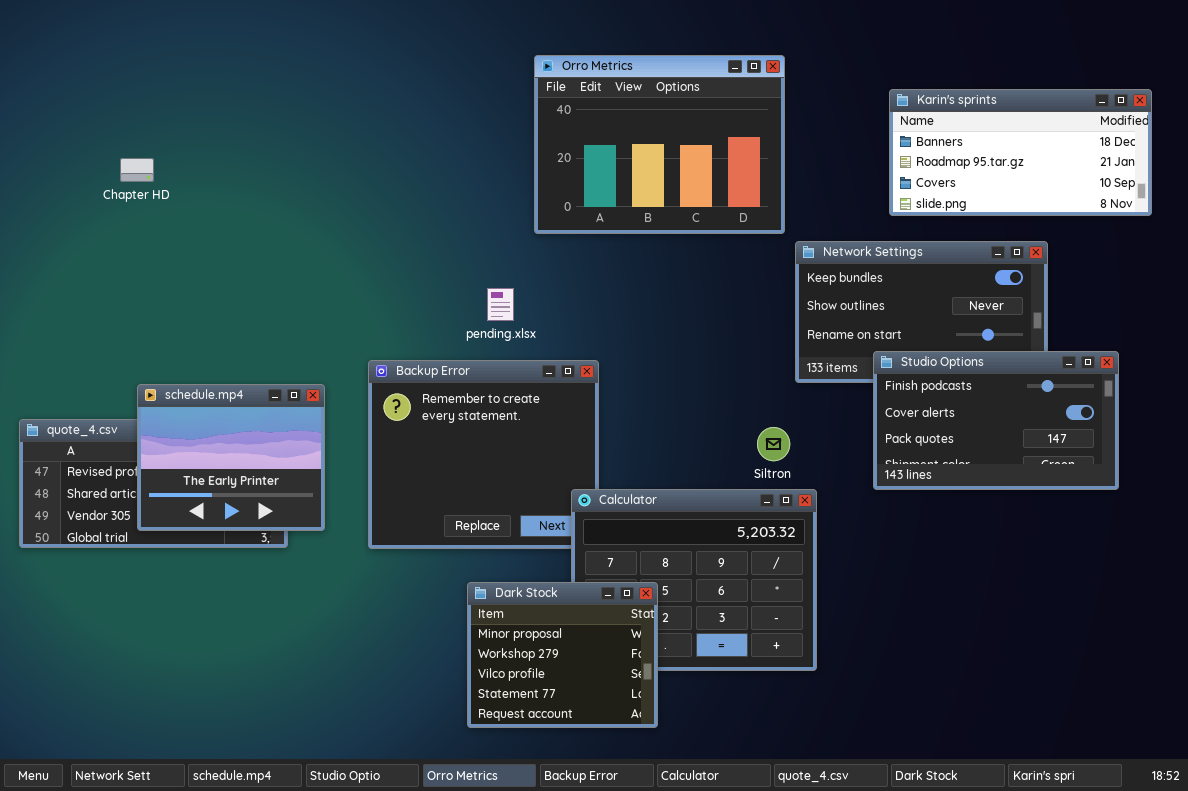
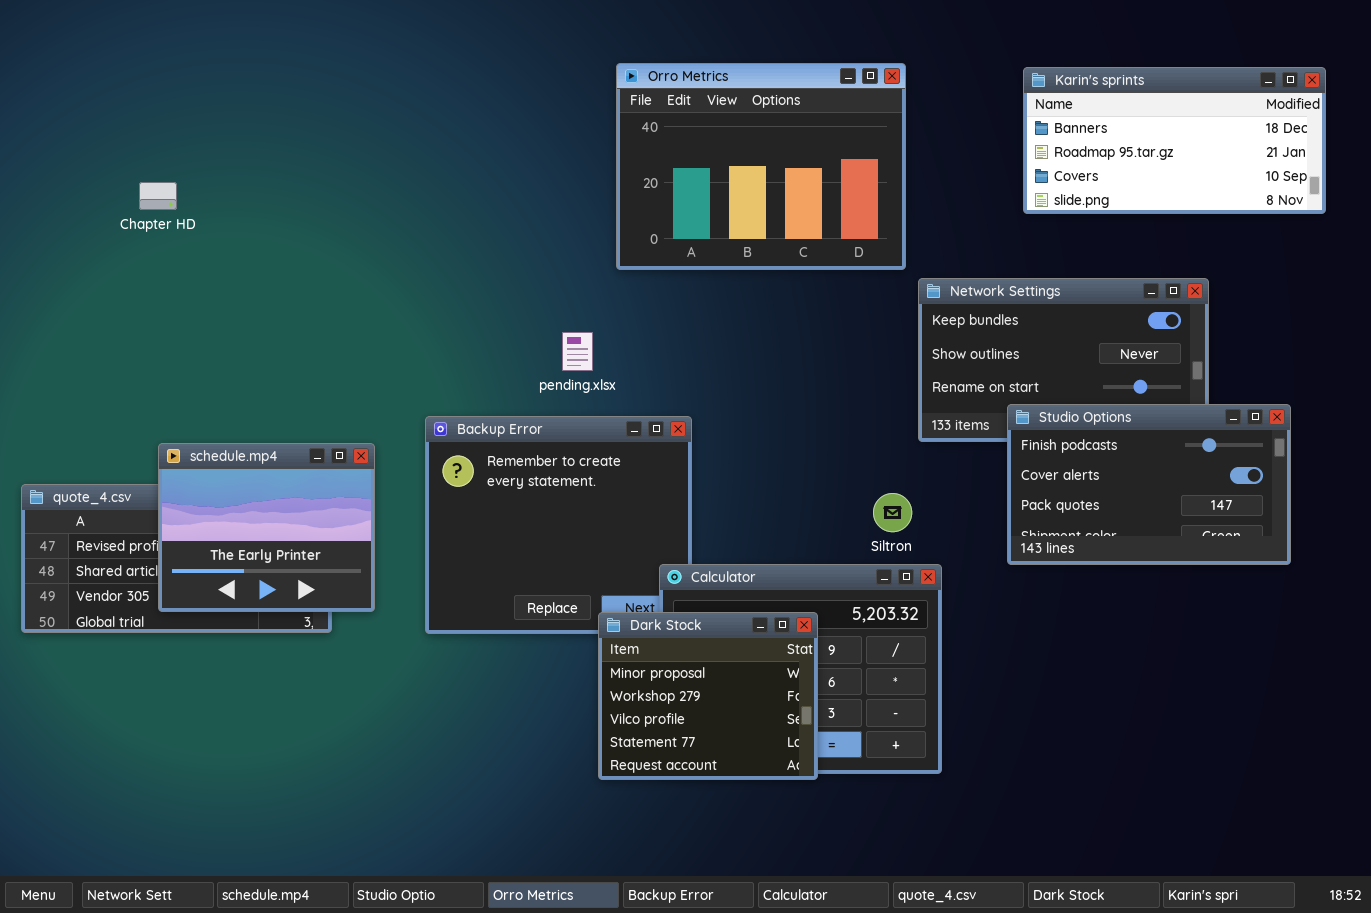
Karin's sprints: [889,89,1152,216] -> [1023,67,1326,214], moved
Dark Stock: [467,582,658,728] -> [598,612,818,780], moved

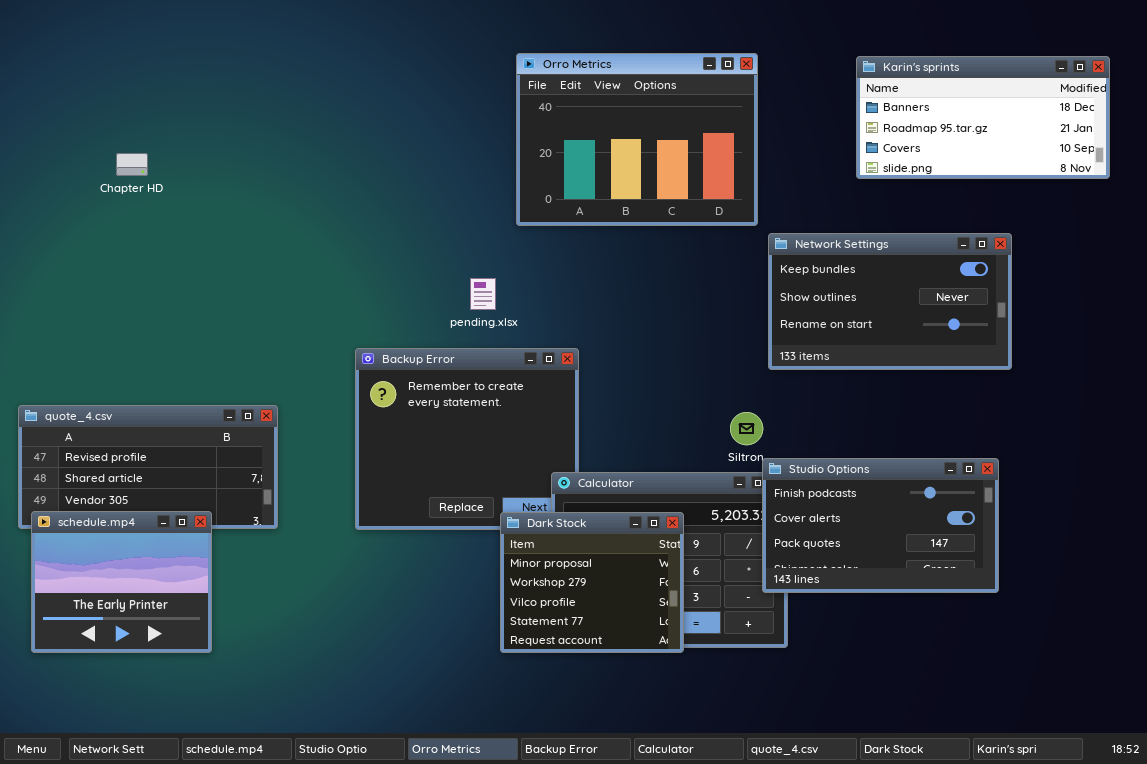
Studio Options: [1007,404,1291,565] -> [762,458,999,593], moved
schedule.mp4: [158,443,375,612] -> [31,511,212,653], moved

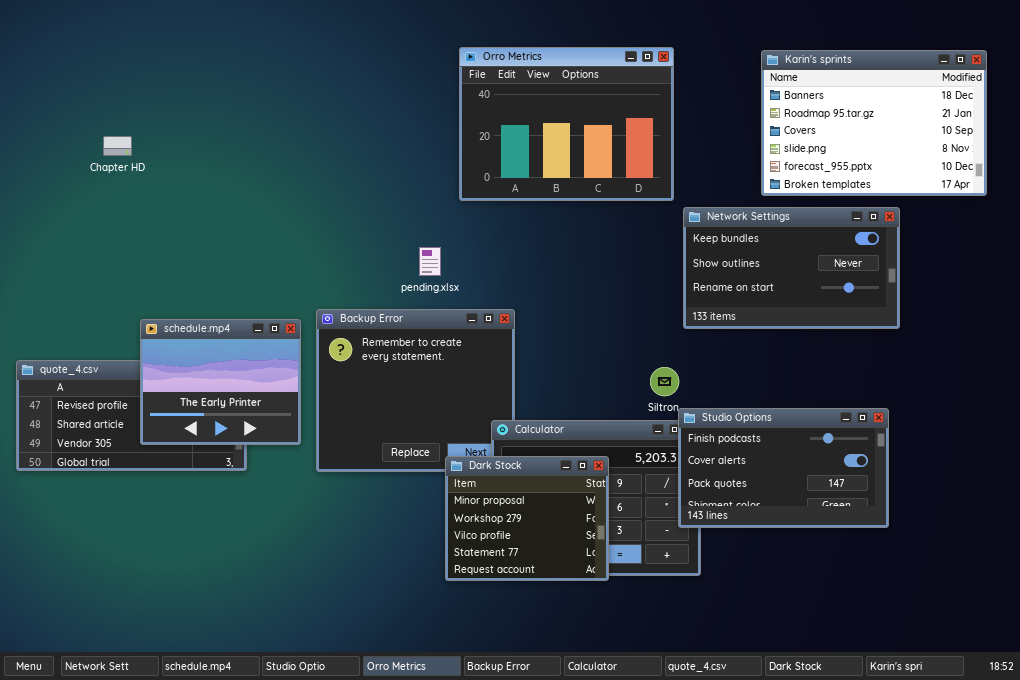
Karin's sprints: [856,56,1110,179] -> [761,50,987,196], resized
schedule.mp4: [31,511,212,653] -> [140,319,301,445], moved

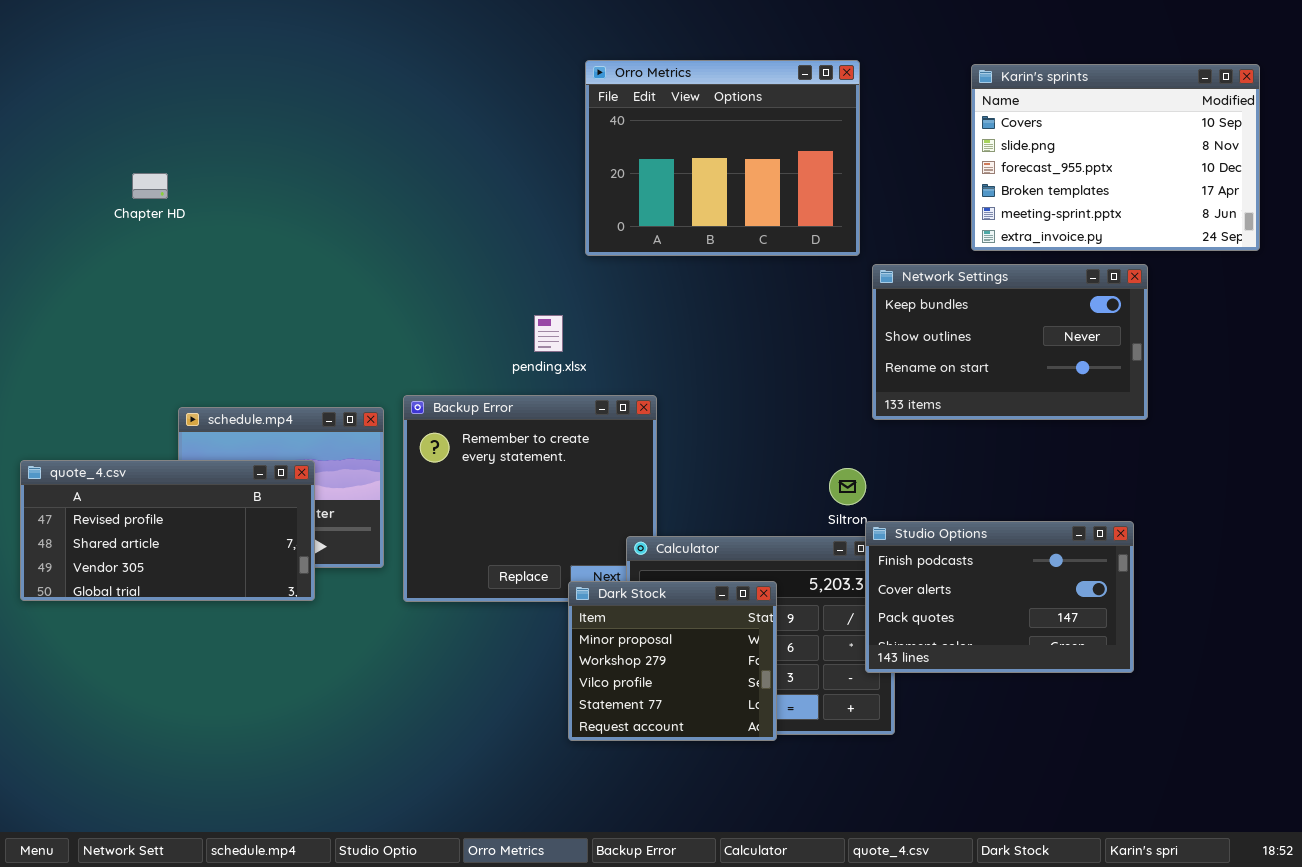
Karin's sprints: [761,50,987,196] -> [971,64,1260,251], scrolled down 2 rows
quote_4.csv: [16,360,247,471] -> [20,460,315,601], raised

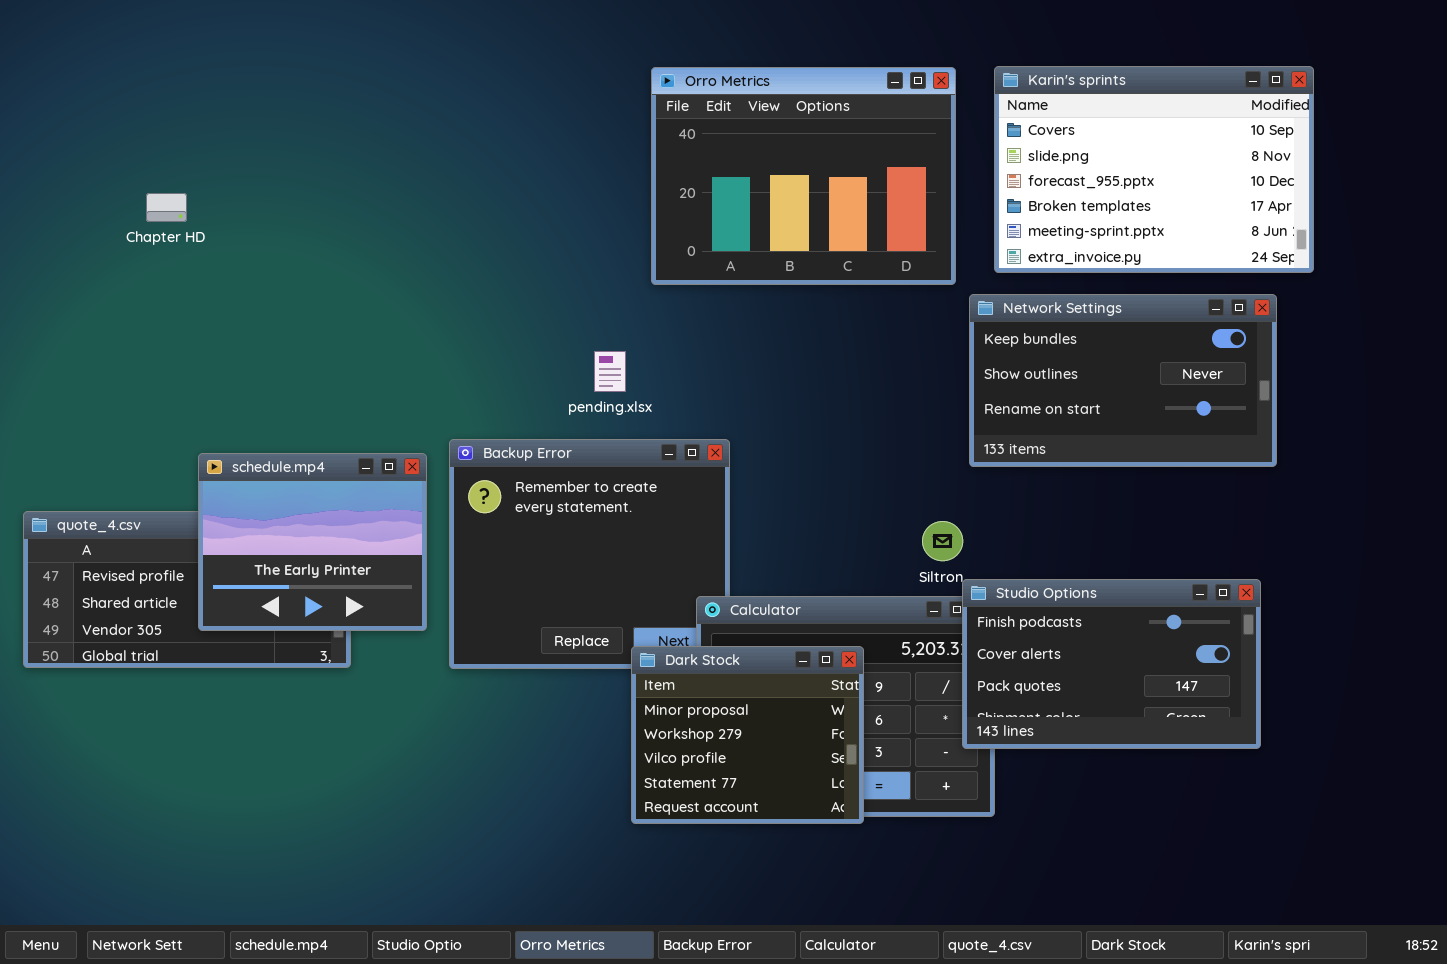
Karin's sprints: [971,64,1260,251] -> [994,66,1314,273], moved
schedule.mp4: [178,407,384,568] -> [198,453,427,631], raised

